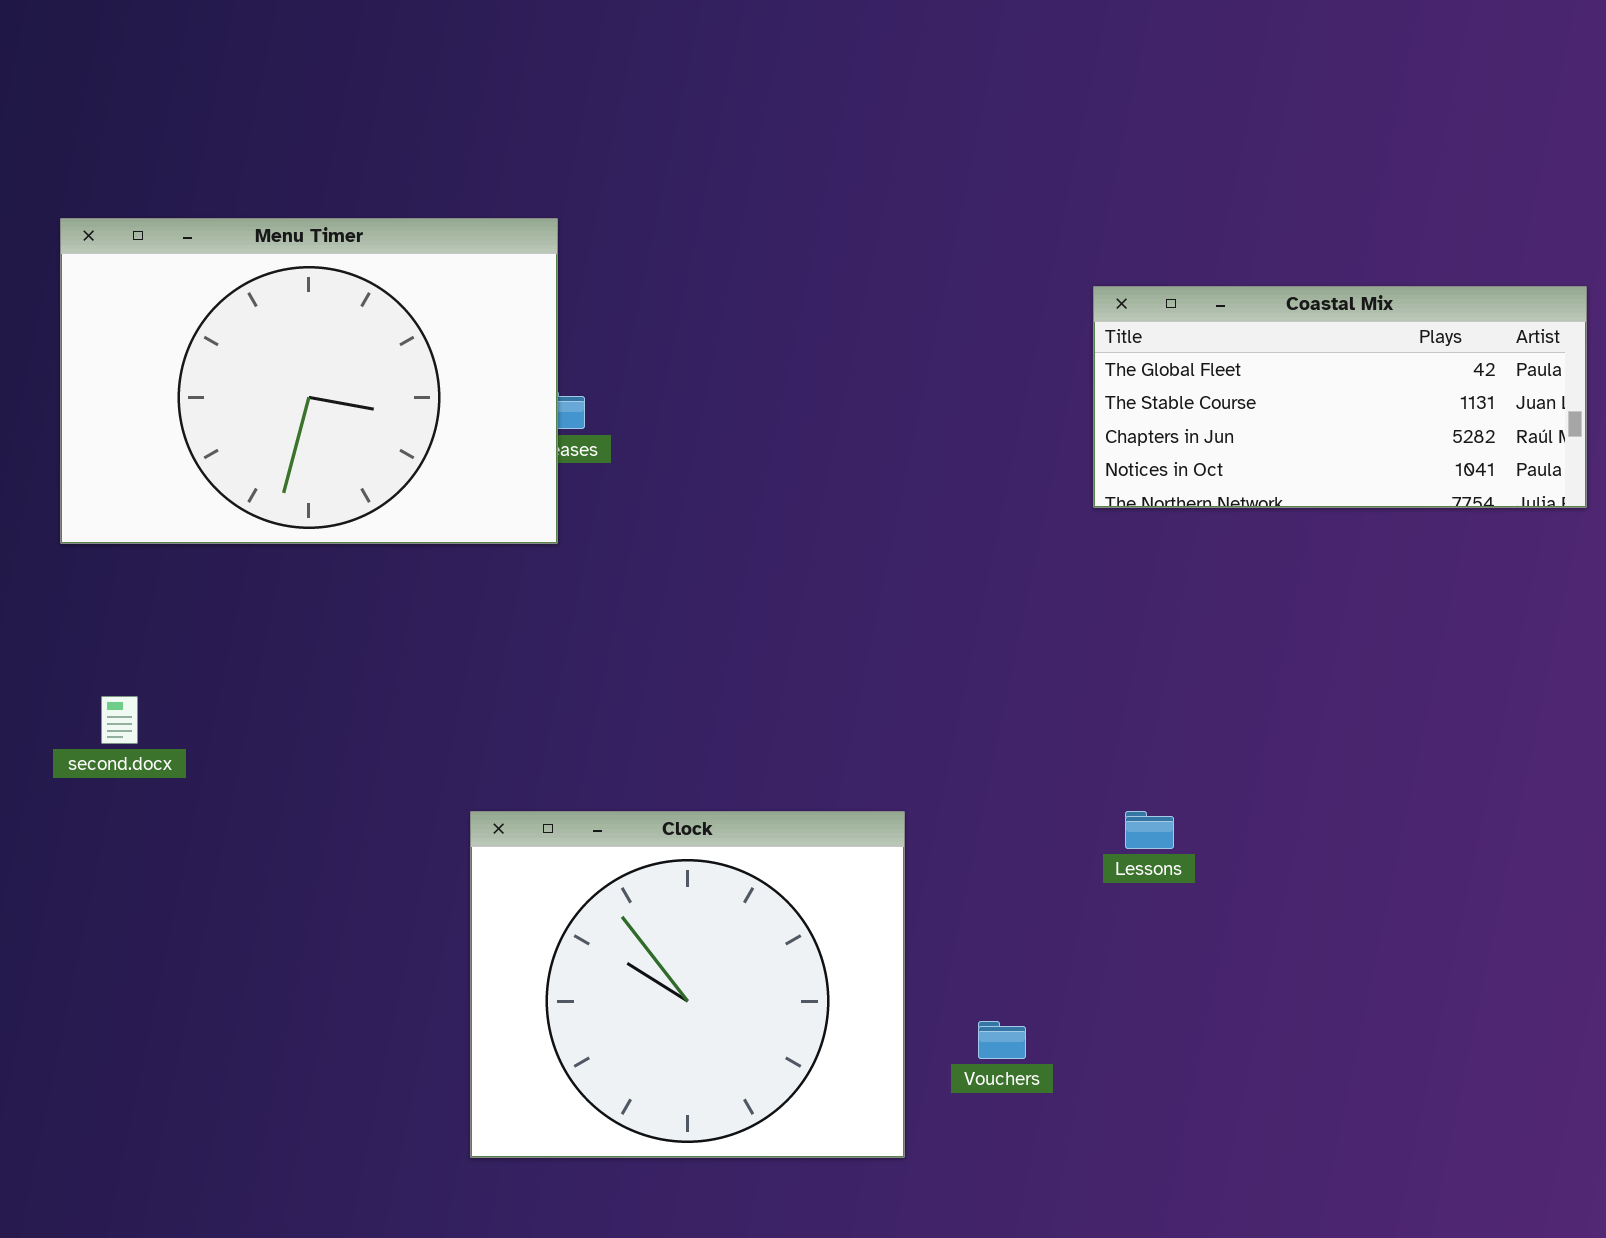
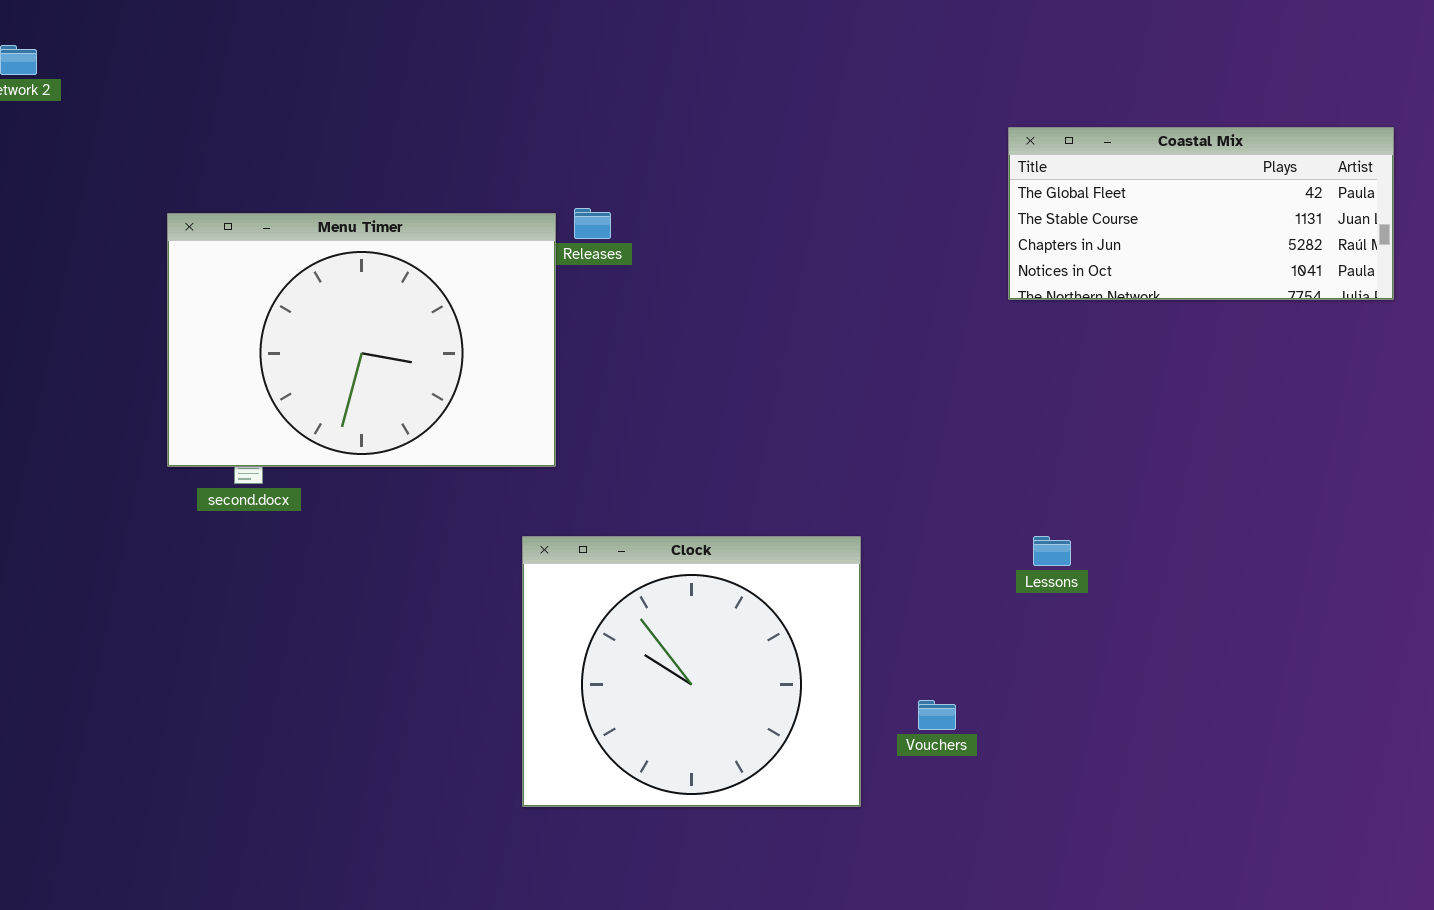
Menu Timer: [60,218,558,544] -> [167,213,556,467], moved

